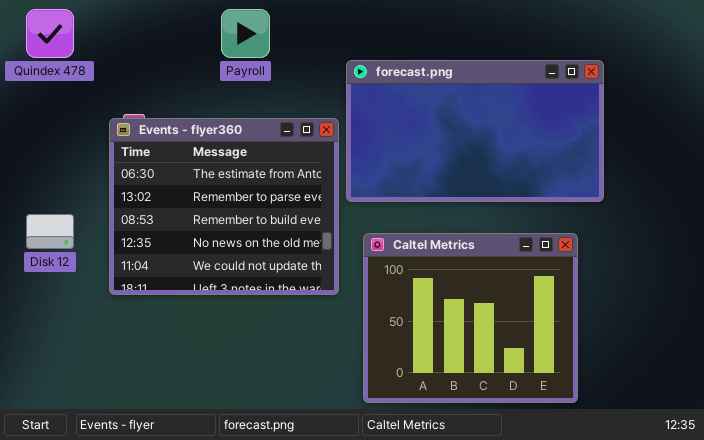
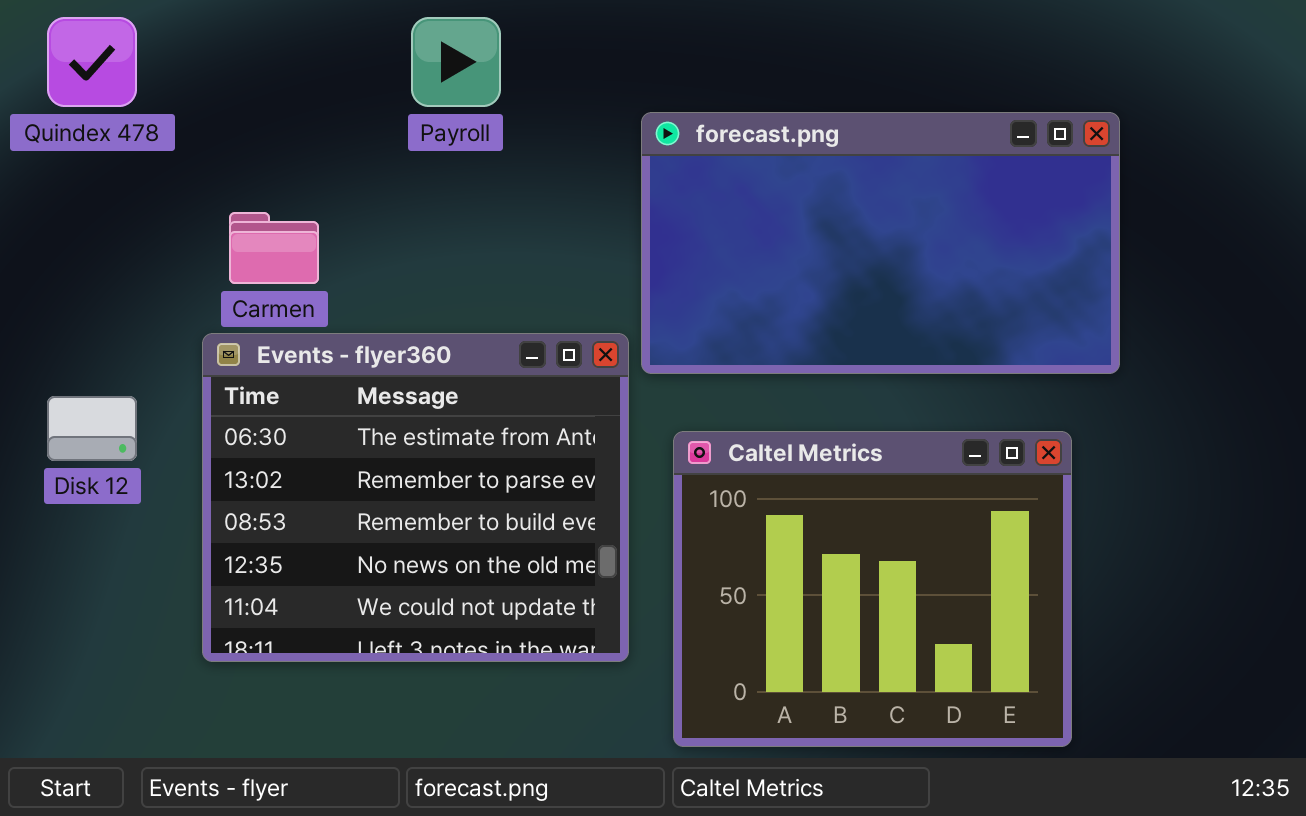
Events - flyer360: [109,118,339,295] -> [202,333,629,662], moved

